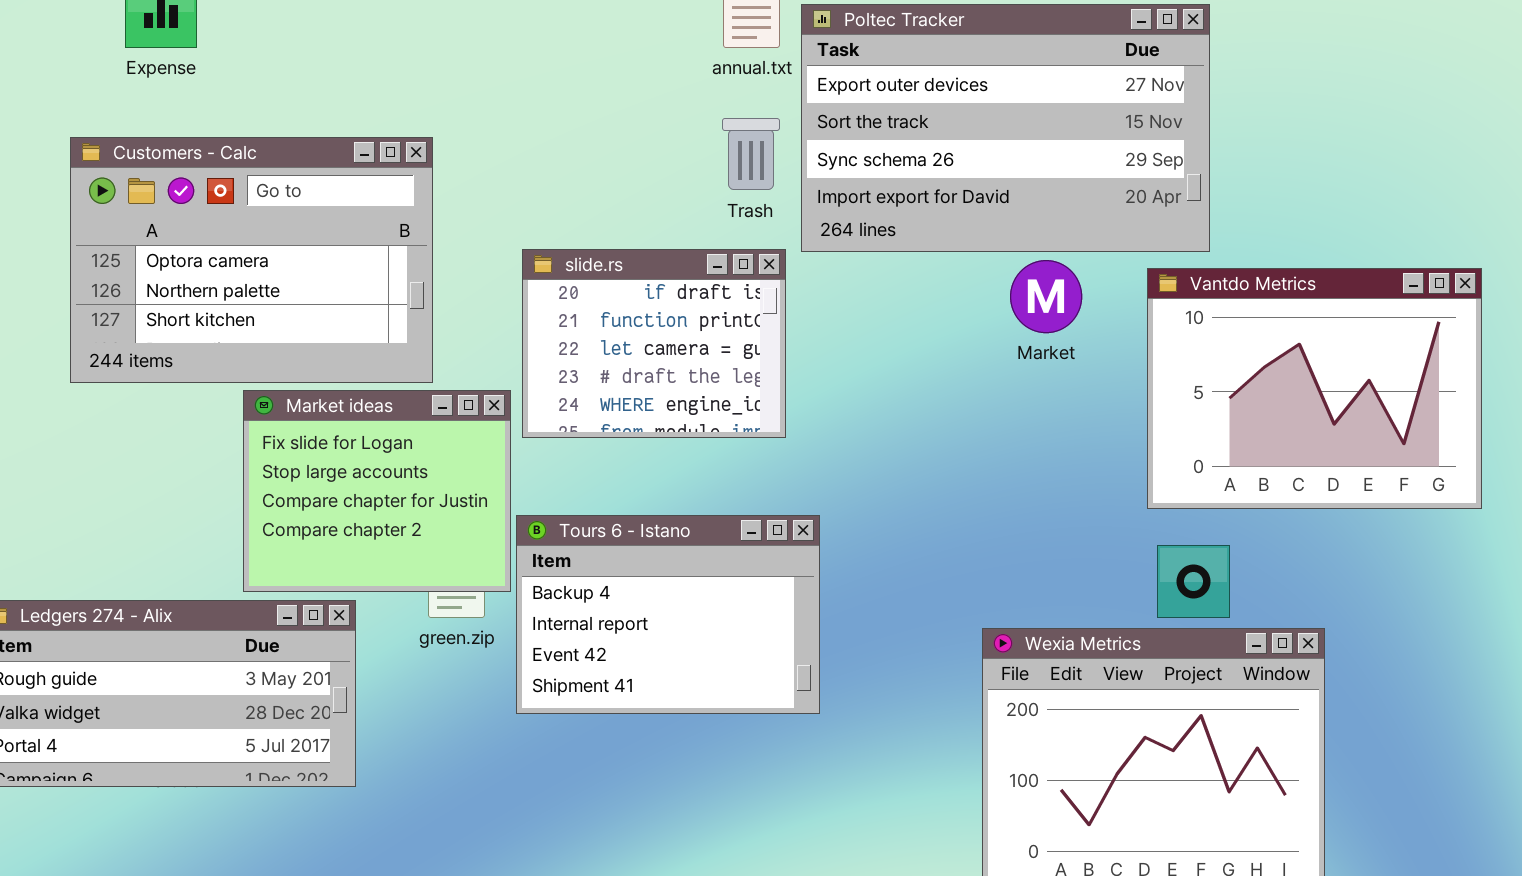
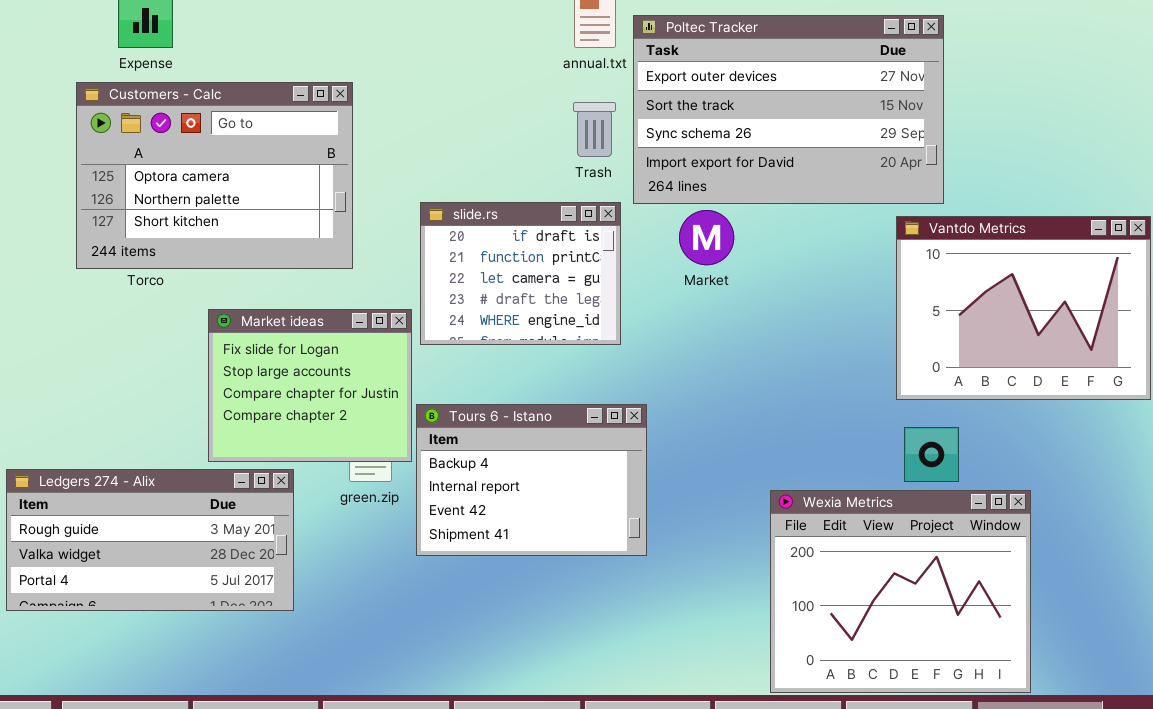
Customers - Calc: [70,137,433,383] -> [76,82,353,269], moved
Market: [1010,260,1082,333] -> [679,210,734,265], moved

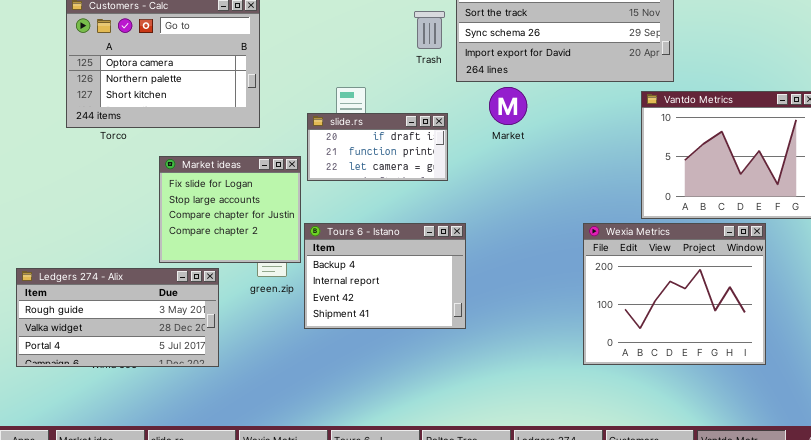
slide.rs: [420,202,621,345] -> [307,113,448,181], resized
Wexia Metrics: [770,490,1031,693] -> [583,223,766,365], moved

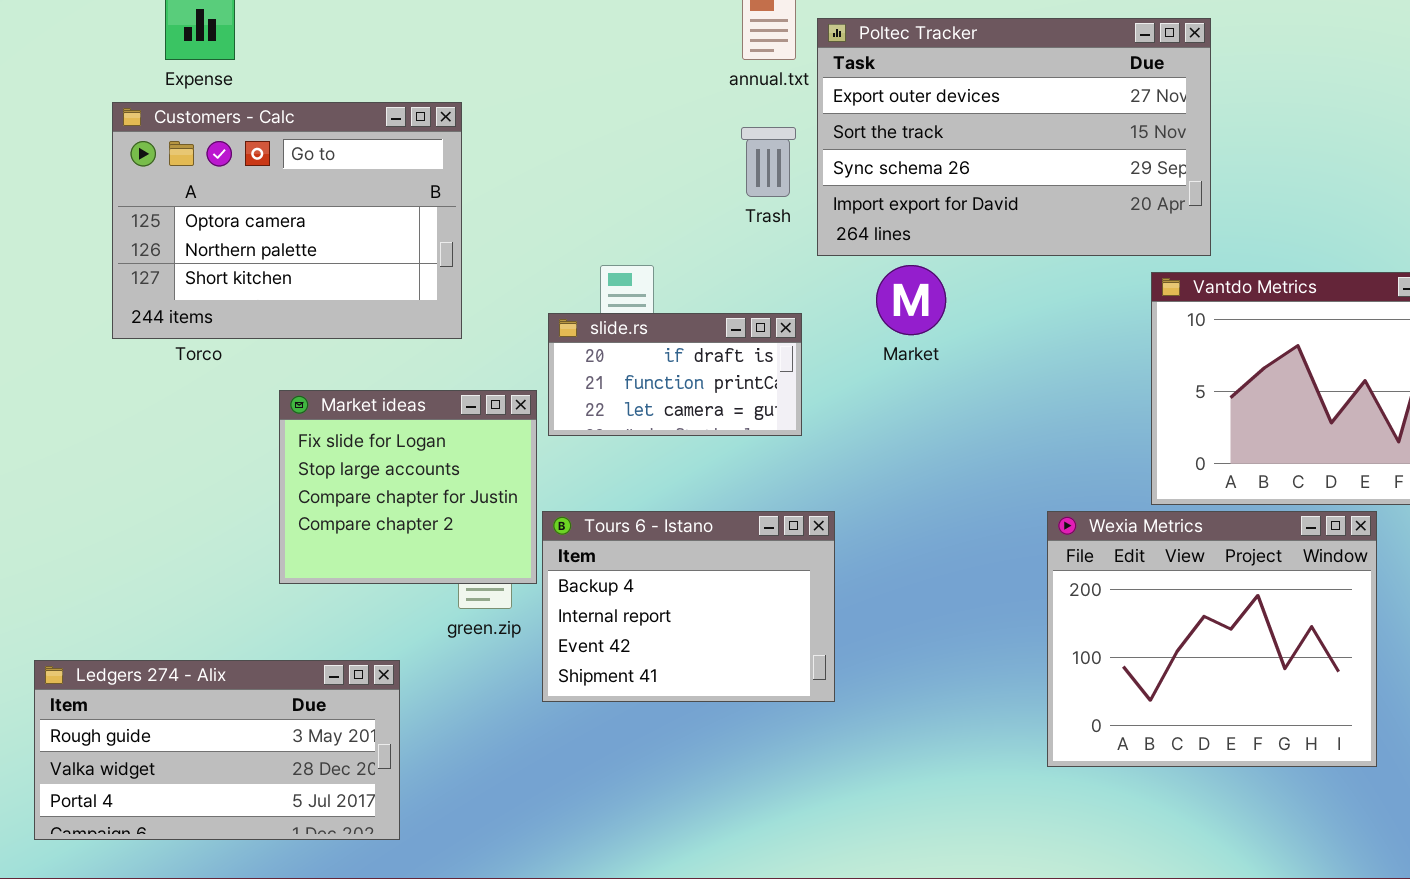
Ledgers 274 - Alix: [16,268,219,367] -> [34,660,400,840], moved

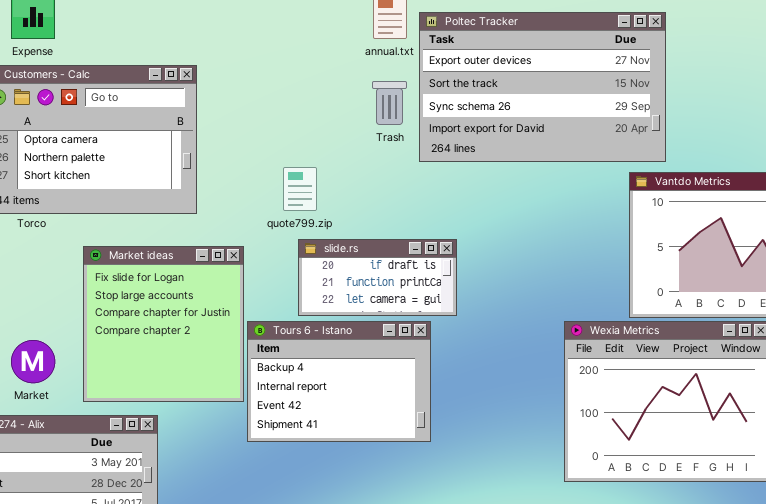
Market: [876,265,946,335] -> [11,340,55,383], moved
slide.rs: [548,313,802,436] -> [298,239,457,316], moved
Market ideas: [279,390,537,584] -> [83,246,244,402], resized

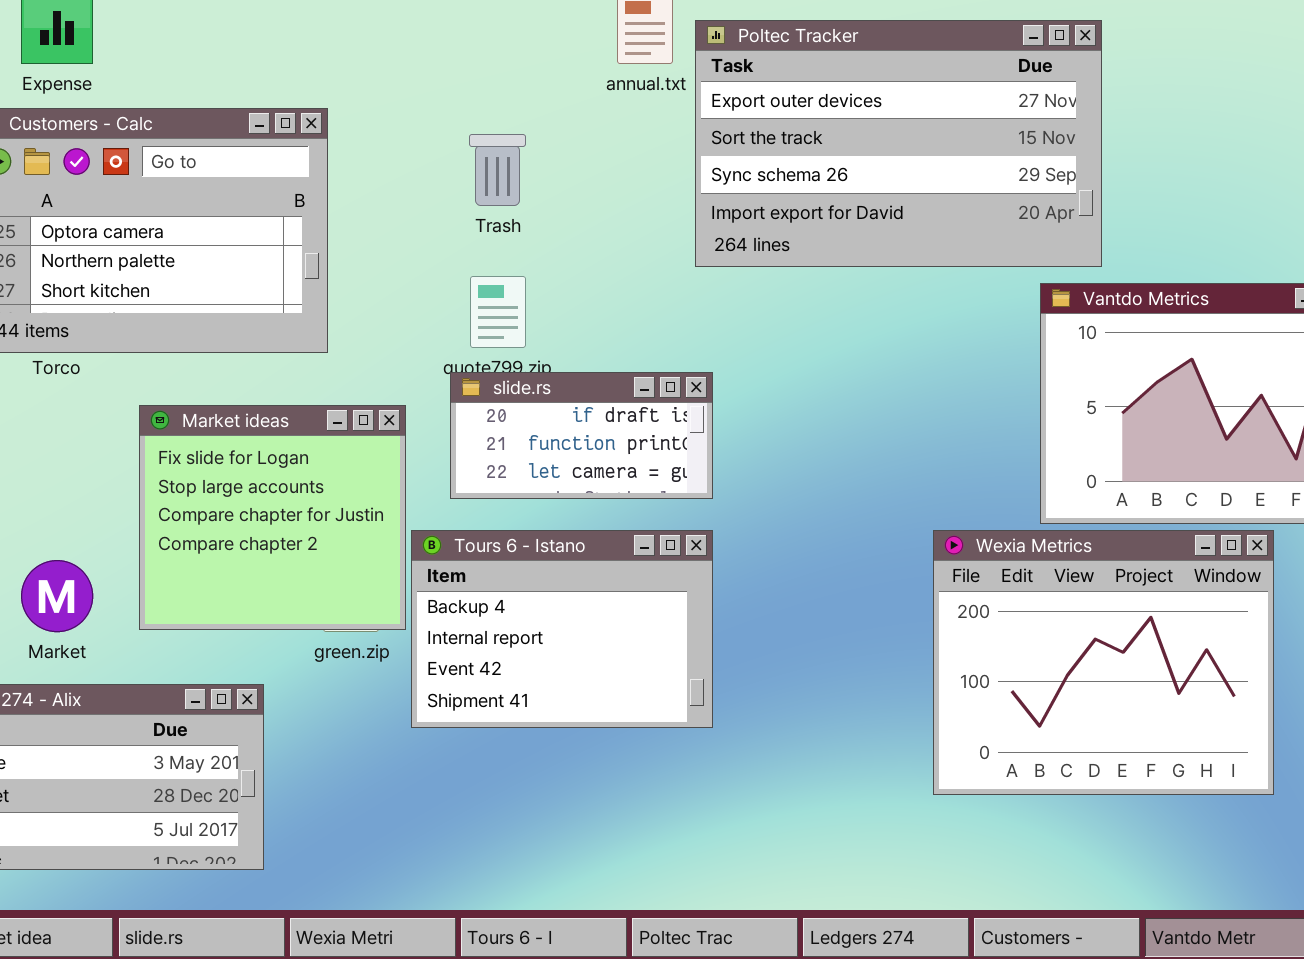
Trash: [372,81,407,125] -> [469,134,526,206], moved
slide.rs: [298,239,457,316] -> [450,372,713,499], moved
Market ideas: [83,246,244,402] -> [139,405,406,630], resized

